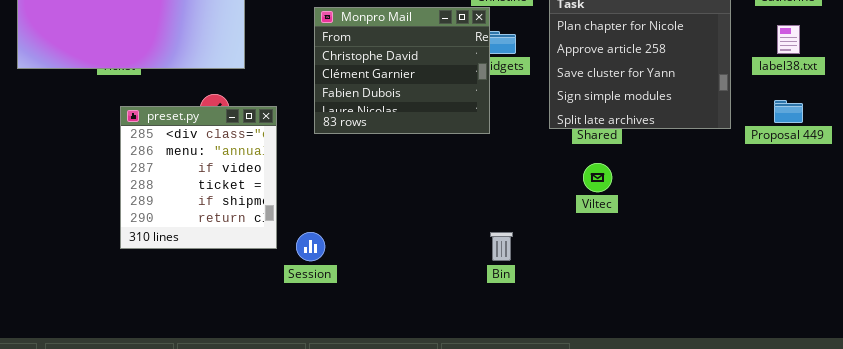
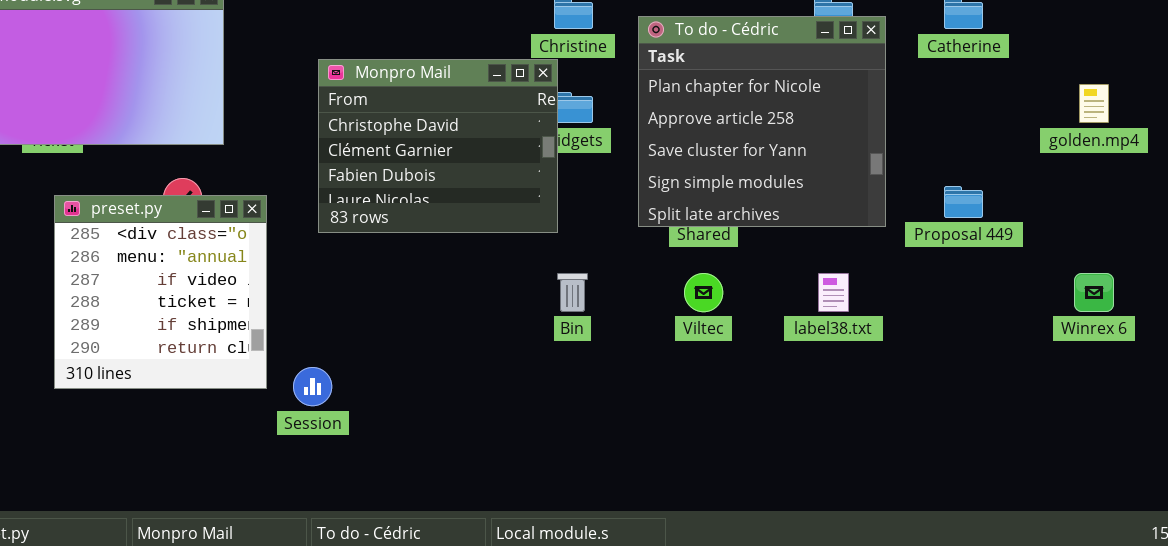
label38.txt: [777,25,800,54] -> [818,273,849,312], moved
Bin: [490,232,513,261] -> [557,273,588,312], moved

